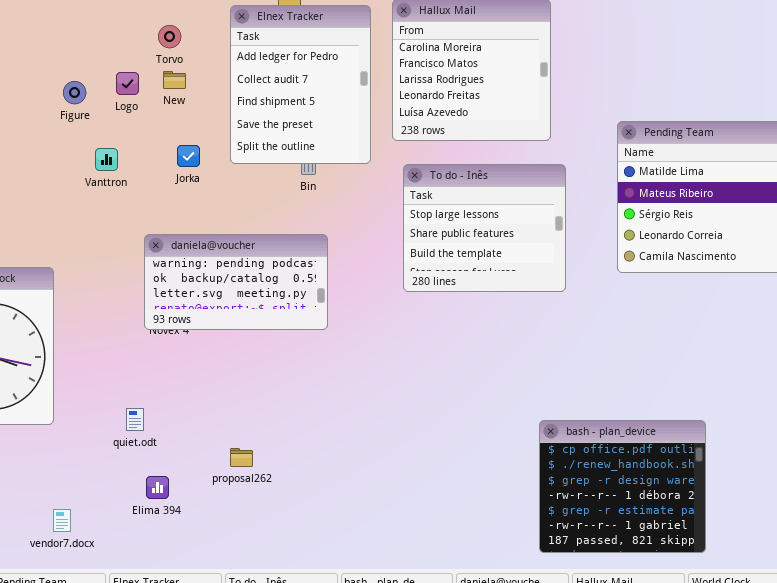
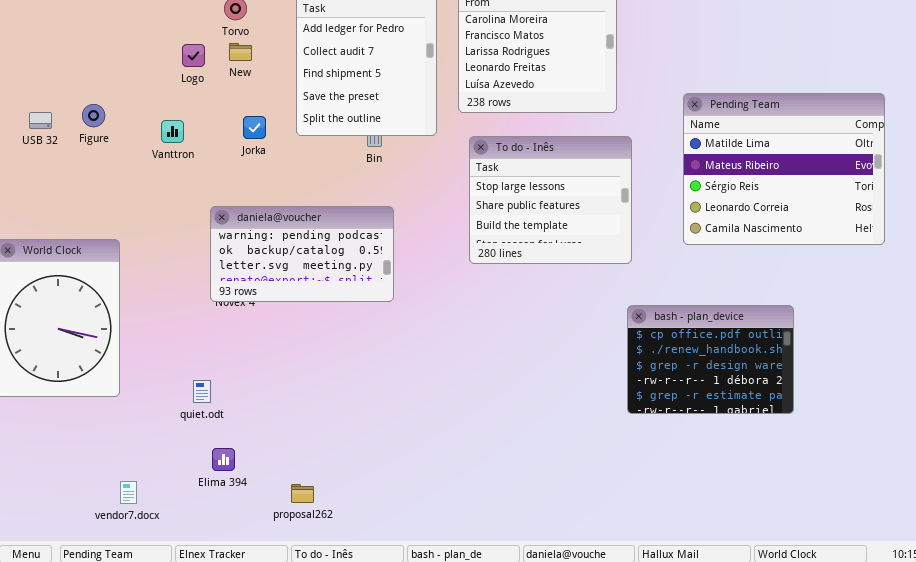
Figure: [63,81,86,104] -> [82,104,105,127], moved
bash - plan_device: [539,420,706,553] -> [627,305,794,414], moved, resized
proposal262: [230,448,253,467] -> [291,484,314,503], moved

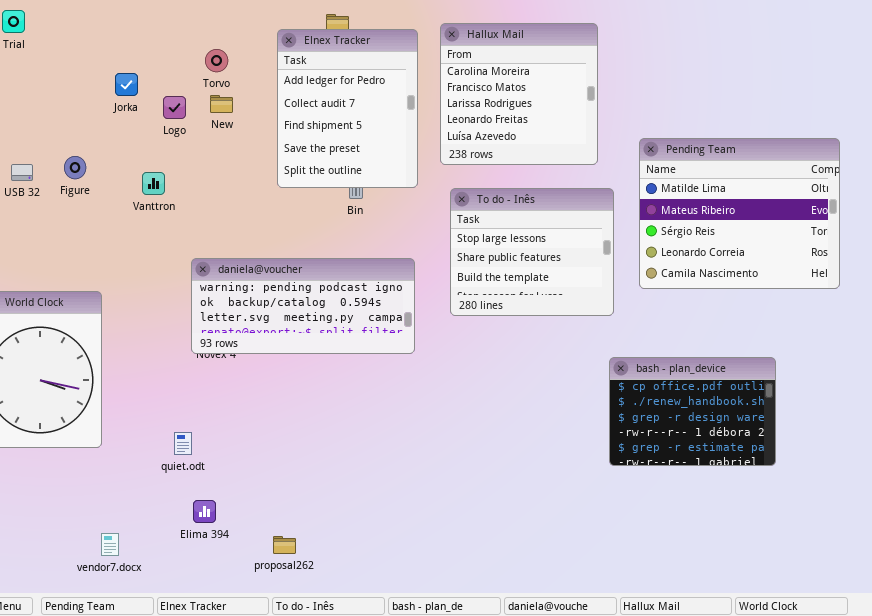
Pending Team: [683,93,885,245] -> [639,138,840,289], moved
Jorka: [243,116,266,139] -> [115,73,138,96], moved
daniela@voucher: [210,206,394,302] -> [191,258,415,354], resized

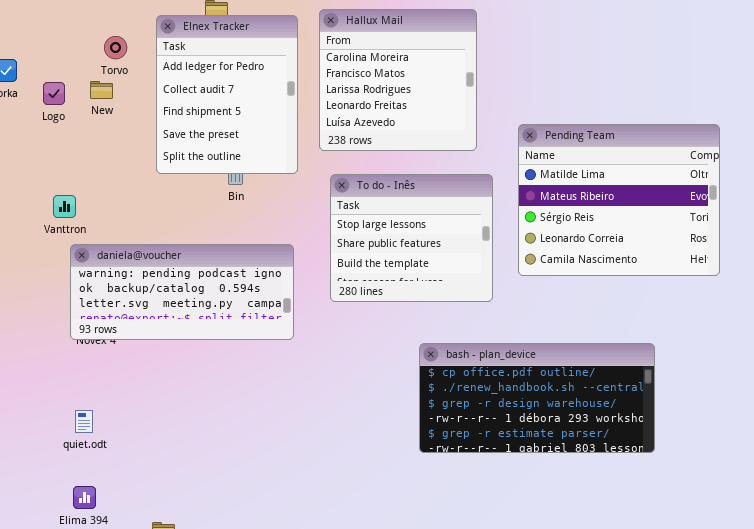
Torvo: [205,49,228,72] -> [104,36,127,59], moved
Vanttron: [142,172,165,195] -> [53,195,76,218], moved
bash - plan_device: [609,357,776,466] -> [419,343,655,453], resized
quiet.odt: [174,432,192,455] -> [75,410,93,433], moved

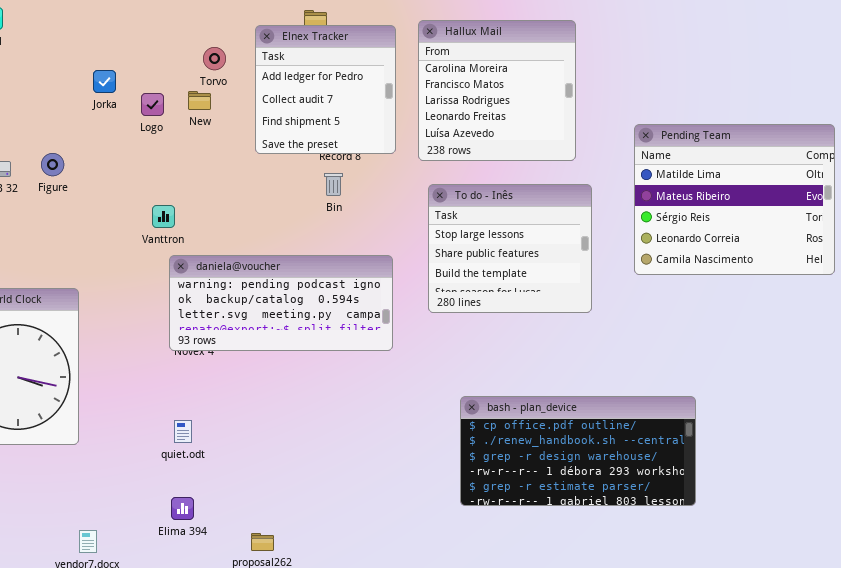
Elnex Tracker: [156,15,298,174] -> [255,25,396,154], resized
Pending Team: [518,124,720,276] -> [634,124,835,275], moved
bash - plan_device: [419,343,655,453] -> [460,396,696,506], moved

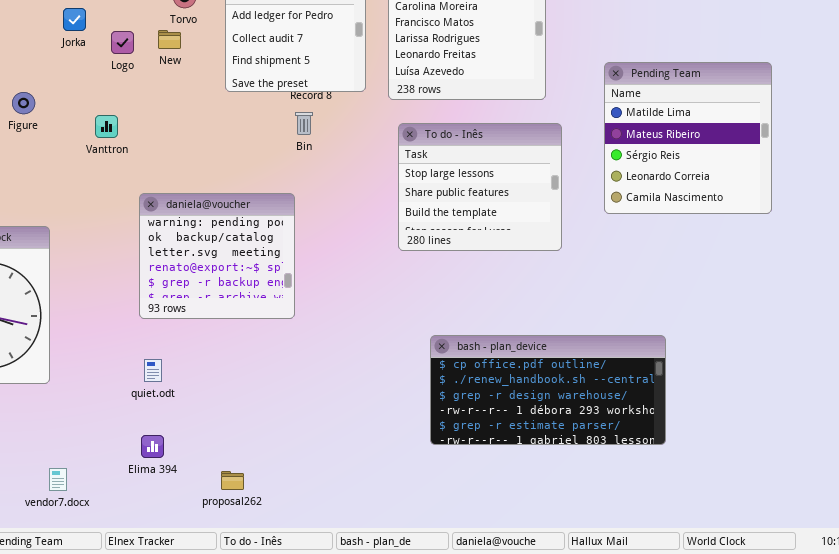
Pending Team: [634,124,835,275] -> [604,62,772,214], resized
Vanttron: [152,205,175,228] -> [95,115,118,138], moved
daniela@voucher: [169,255,393,351] -> [139,193,295,319], resized

